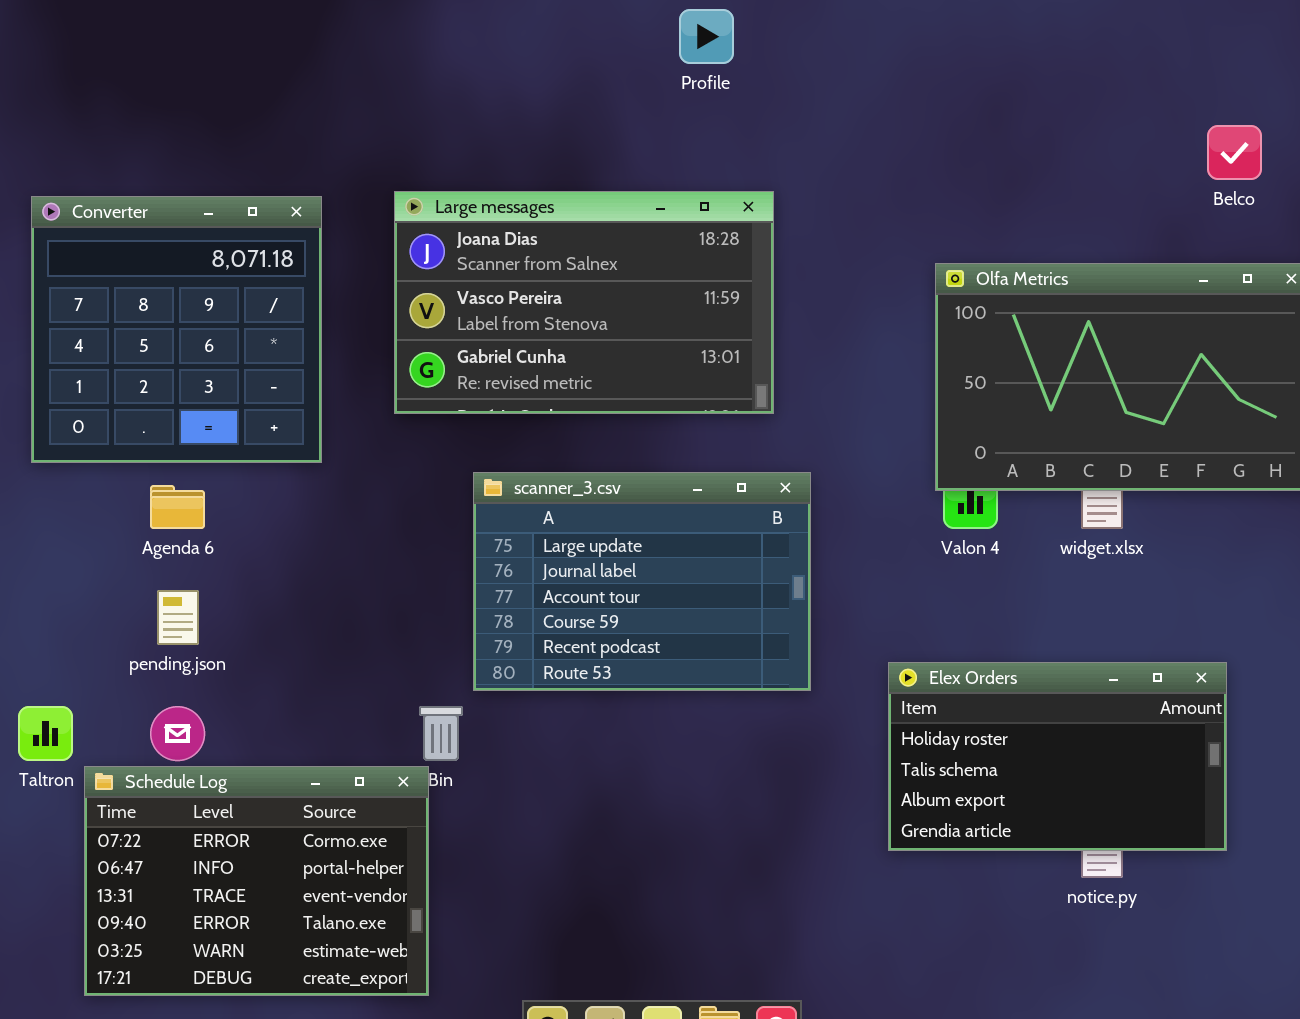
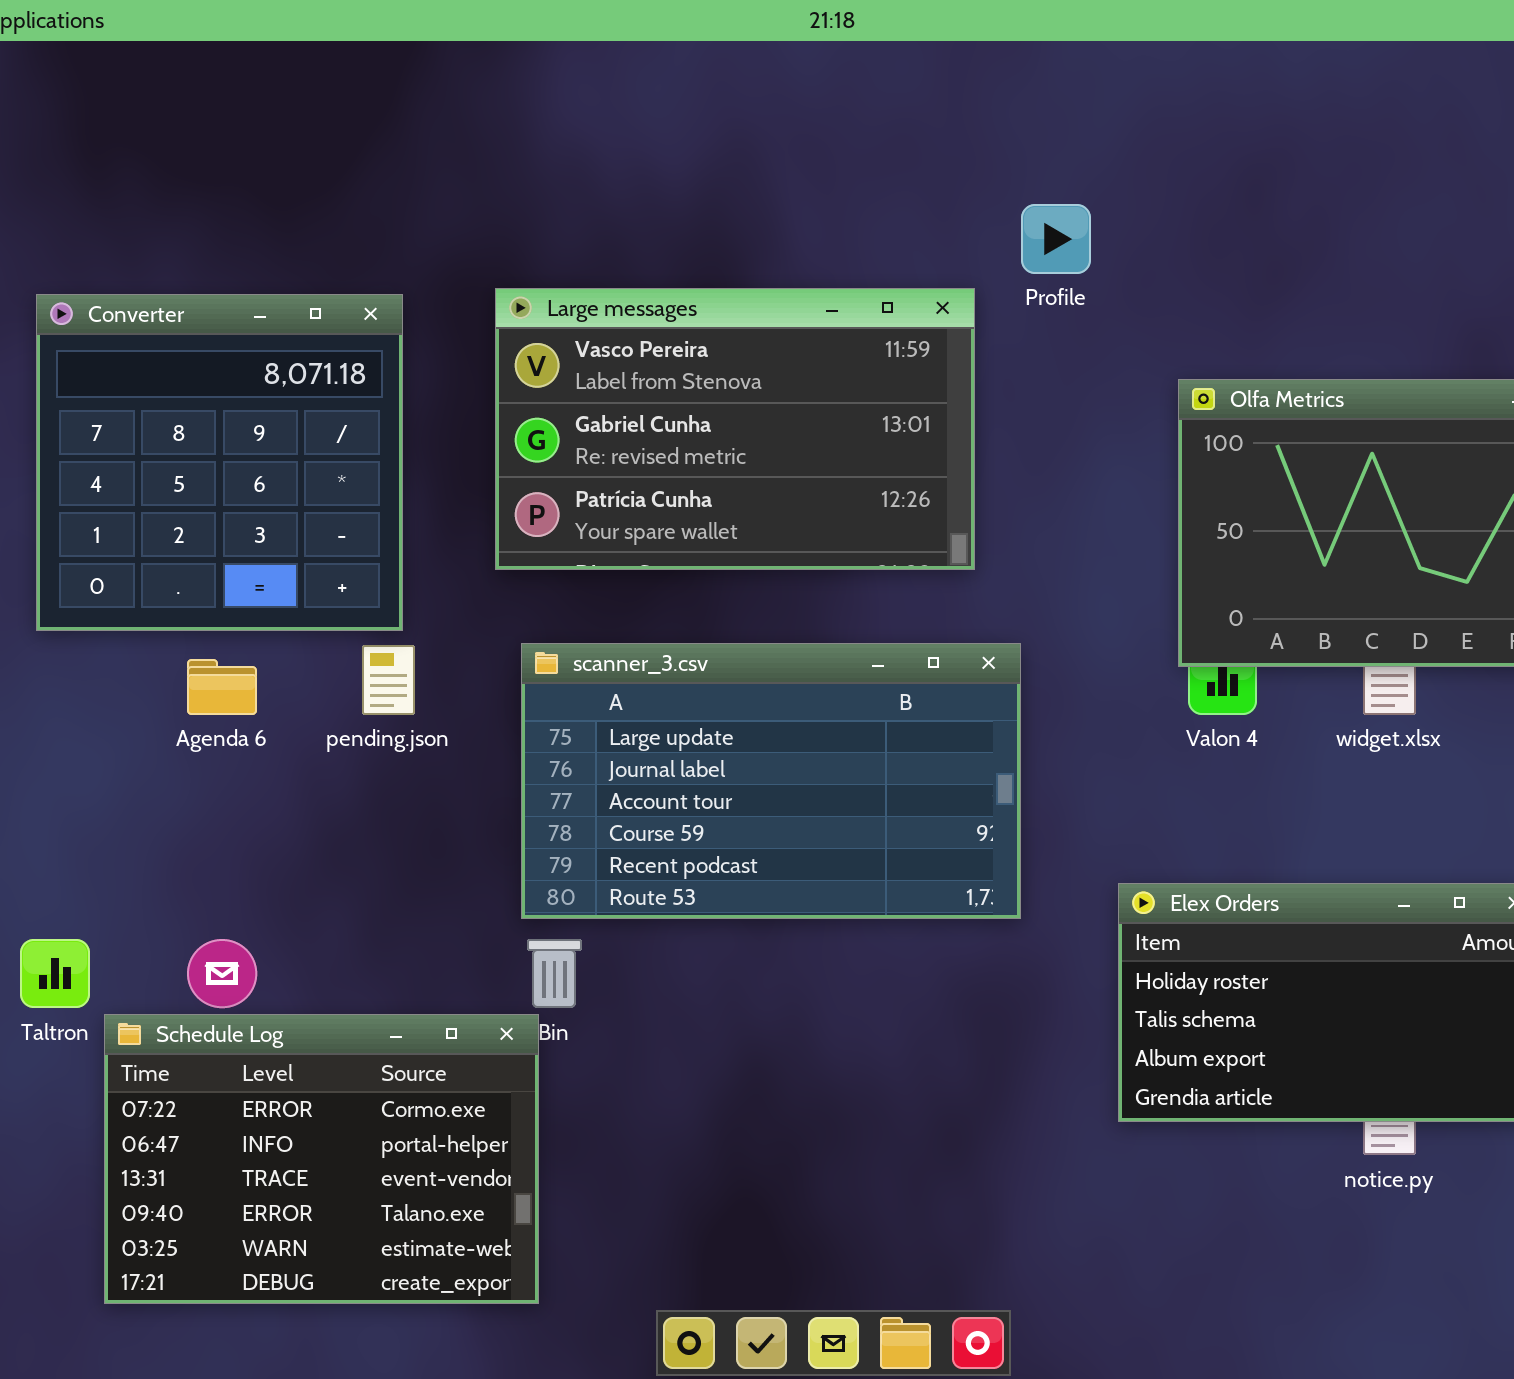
Profile: [679,9,734,64] -> [1021,204,1091,274], moved
Large messages: [394,191,774,414] -> [495,288,975,570], scrolled down 1 row
scanner_3.csv: [473,472,811,691] -> [521,643,1021,919], resized
pending.json: [157,590,199,645] -> [362,645,415,715], moved

